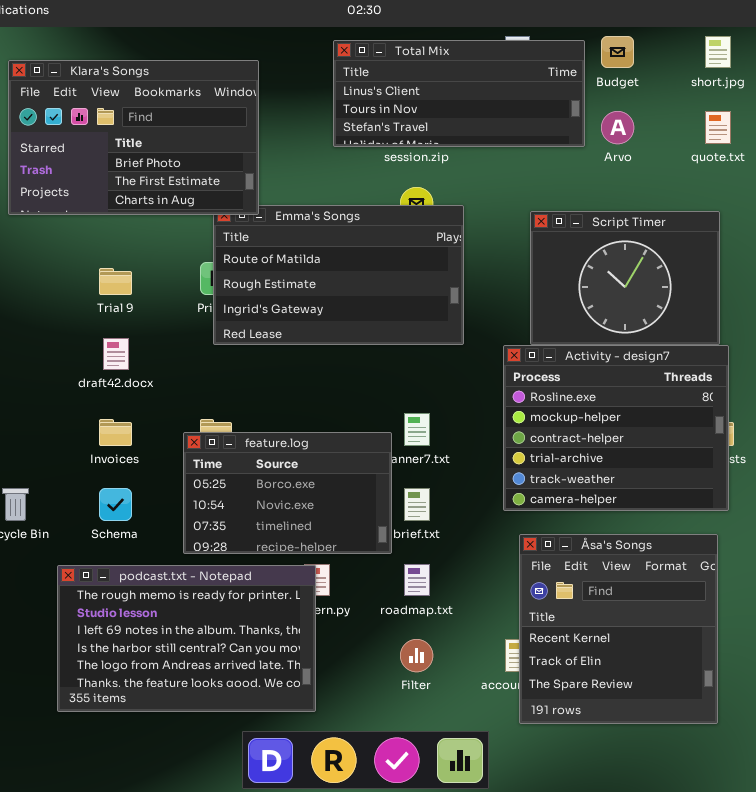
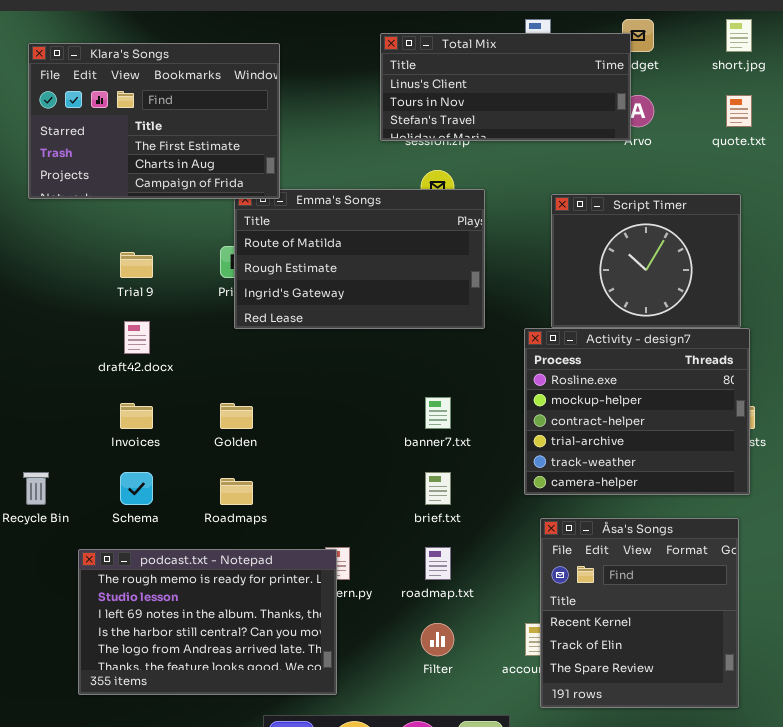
Total Mix: [333,40,585,147] -> [380,33,631,141], moved
Klara's Songs: [8,60,259,215] -> [28,43,280,199], scrolled down 1 row
feature.log: [183,432,392,554] -> none, closed

